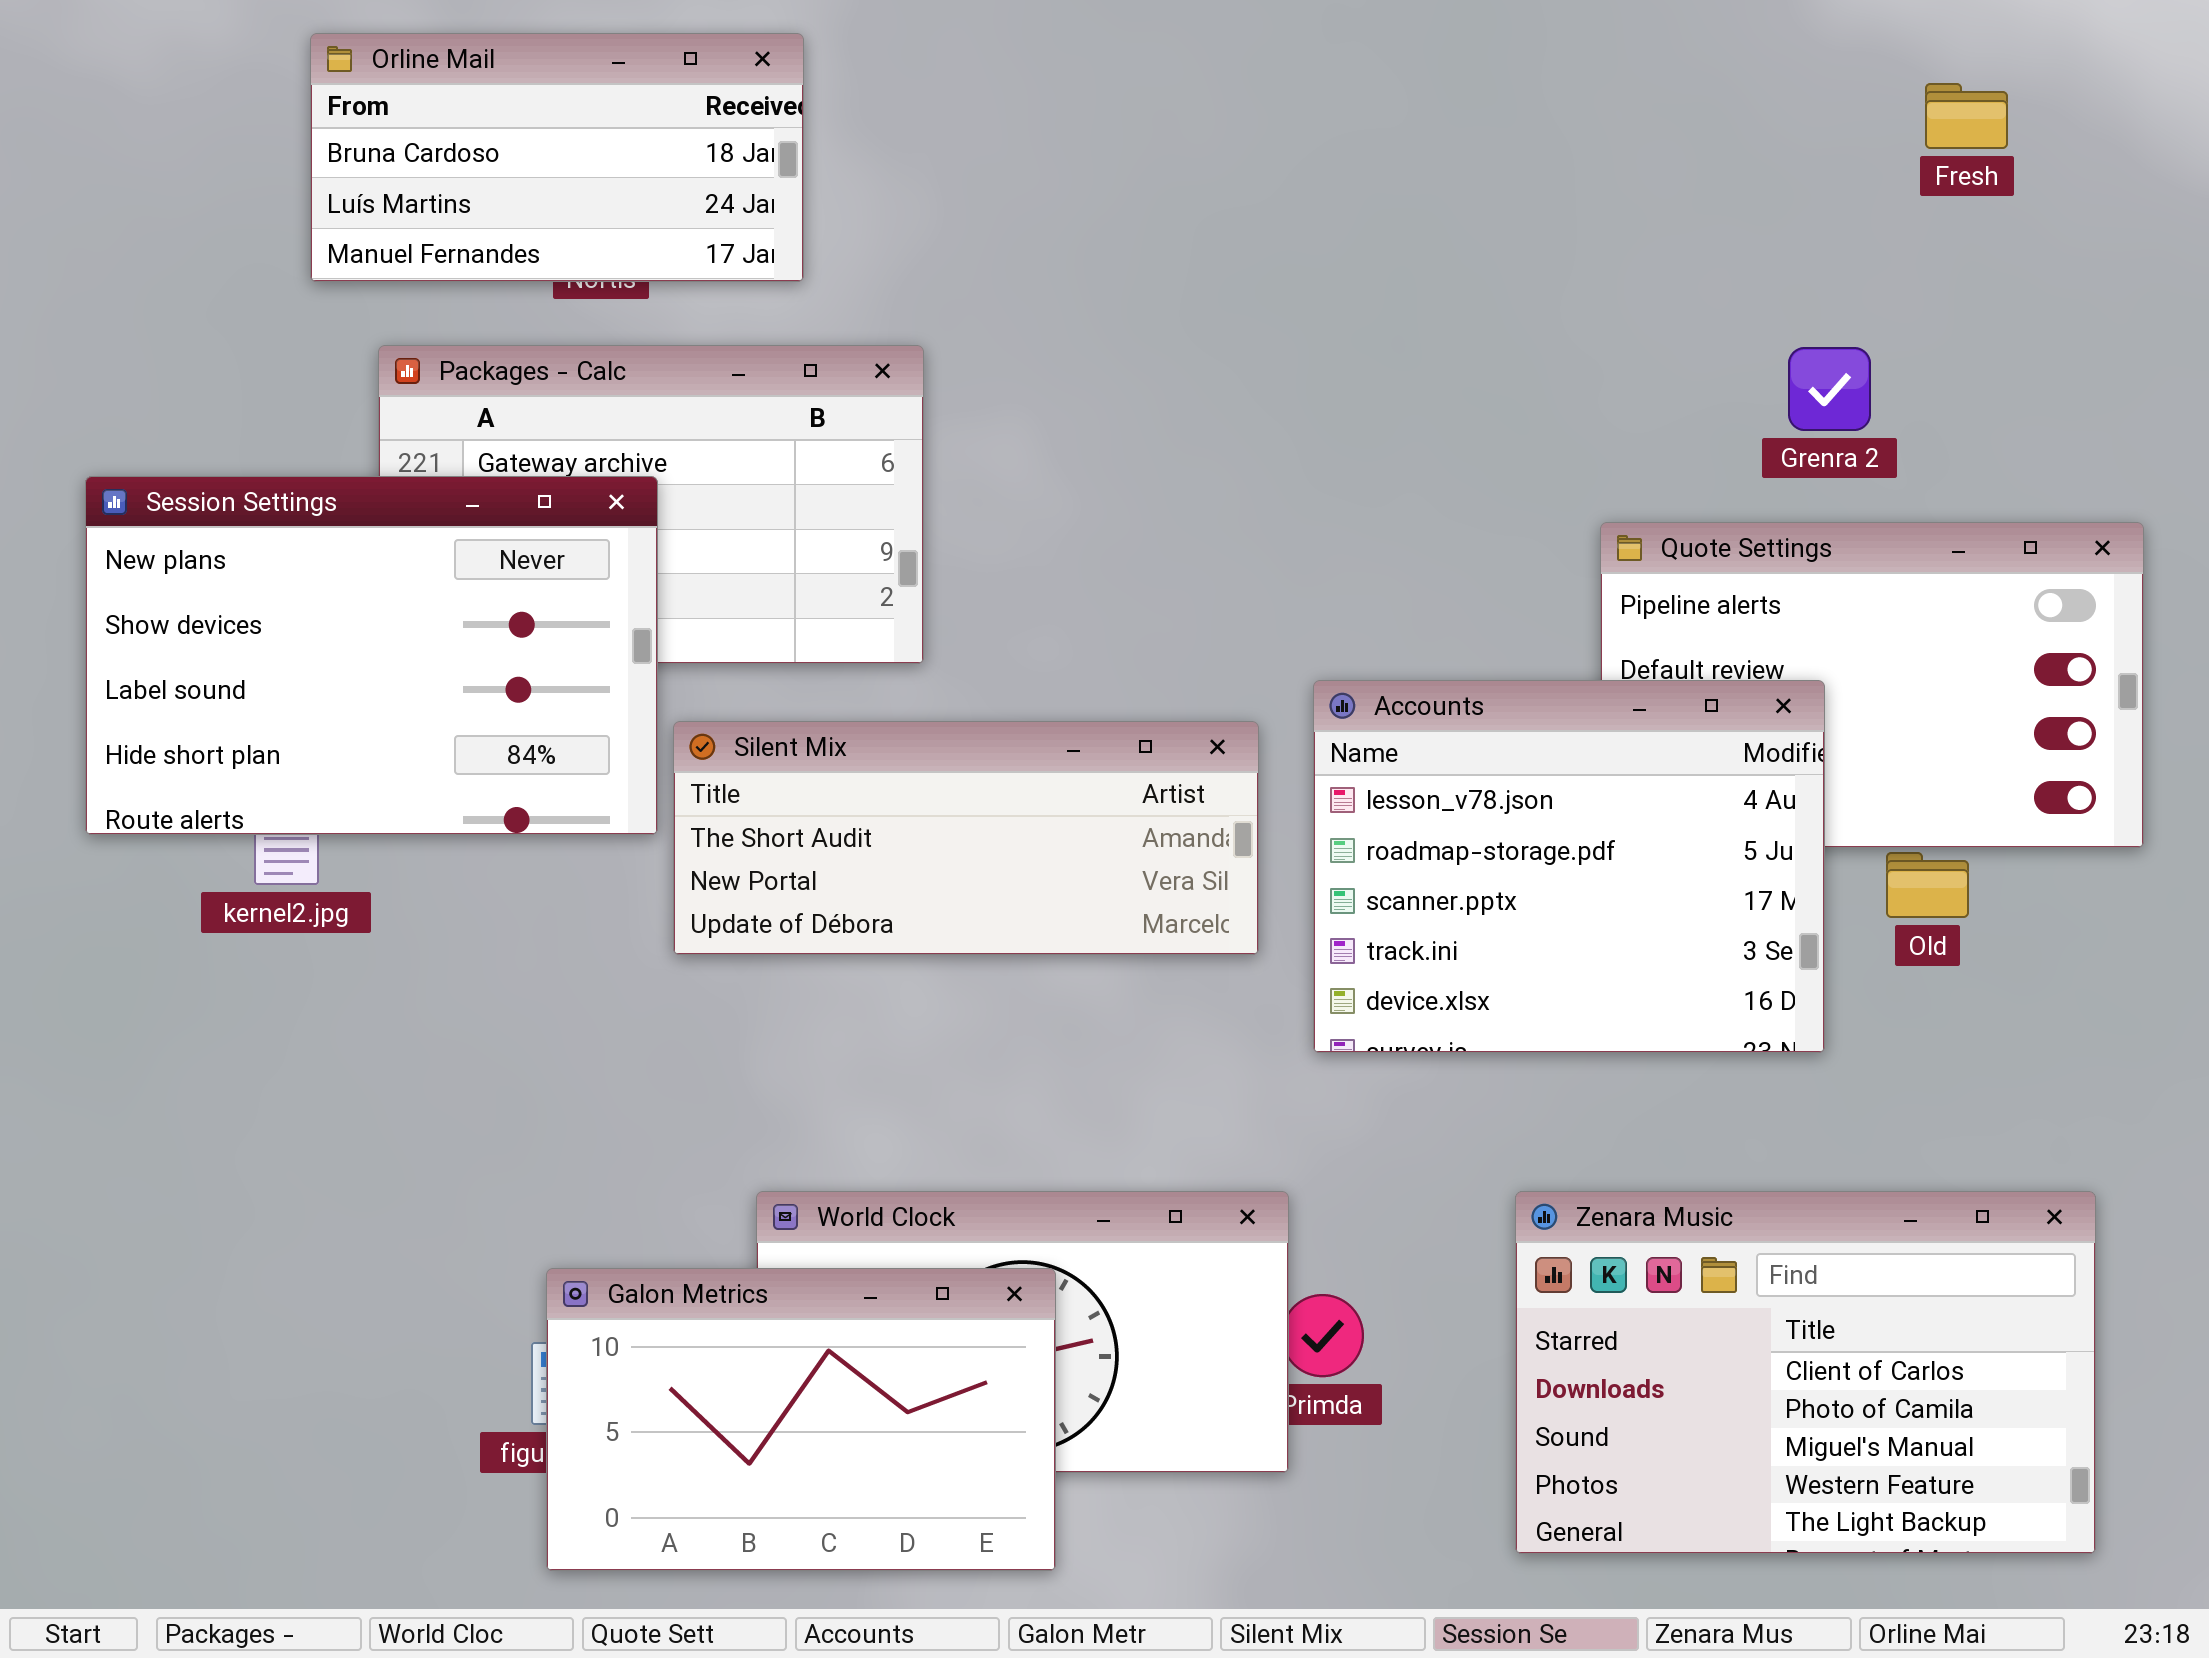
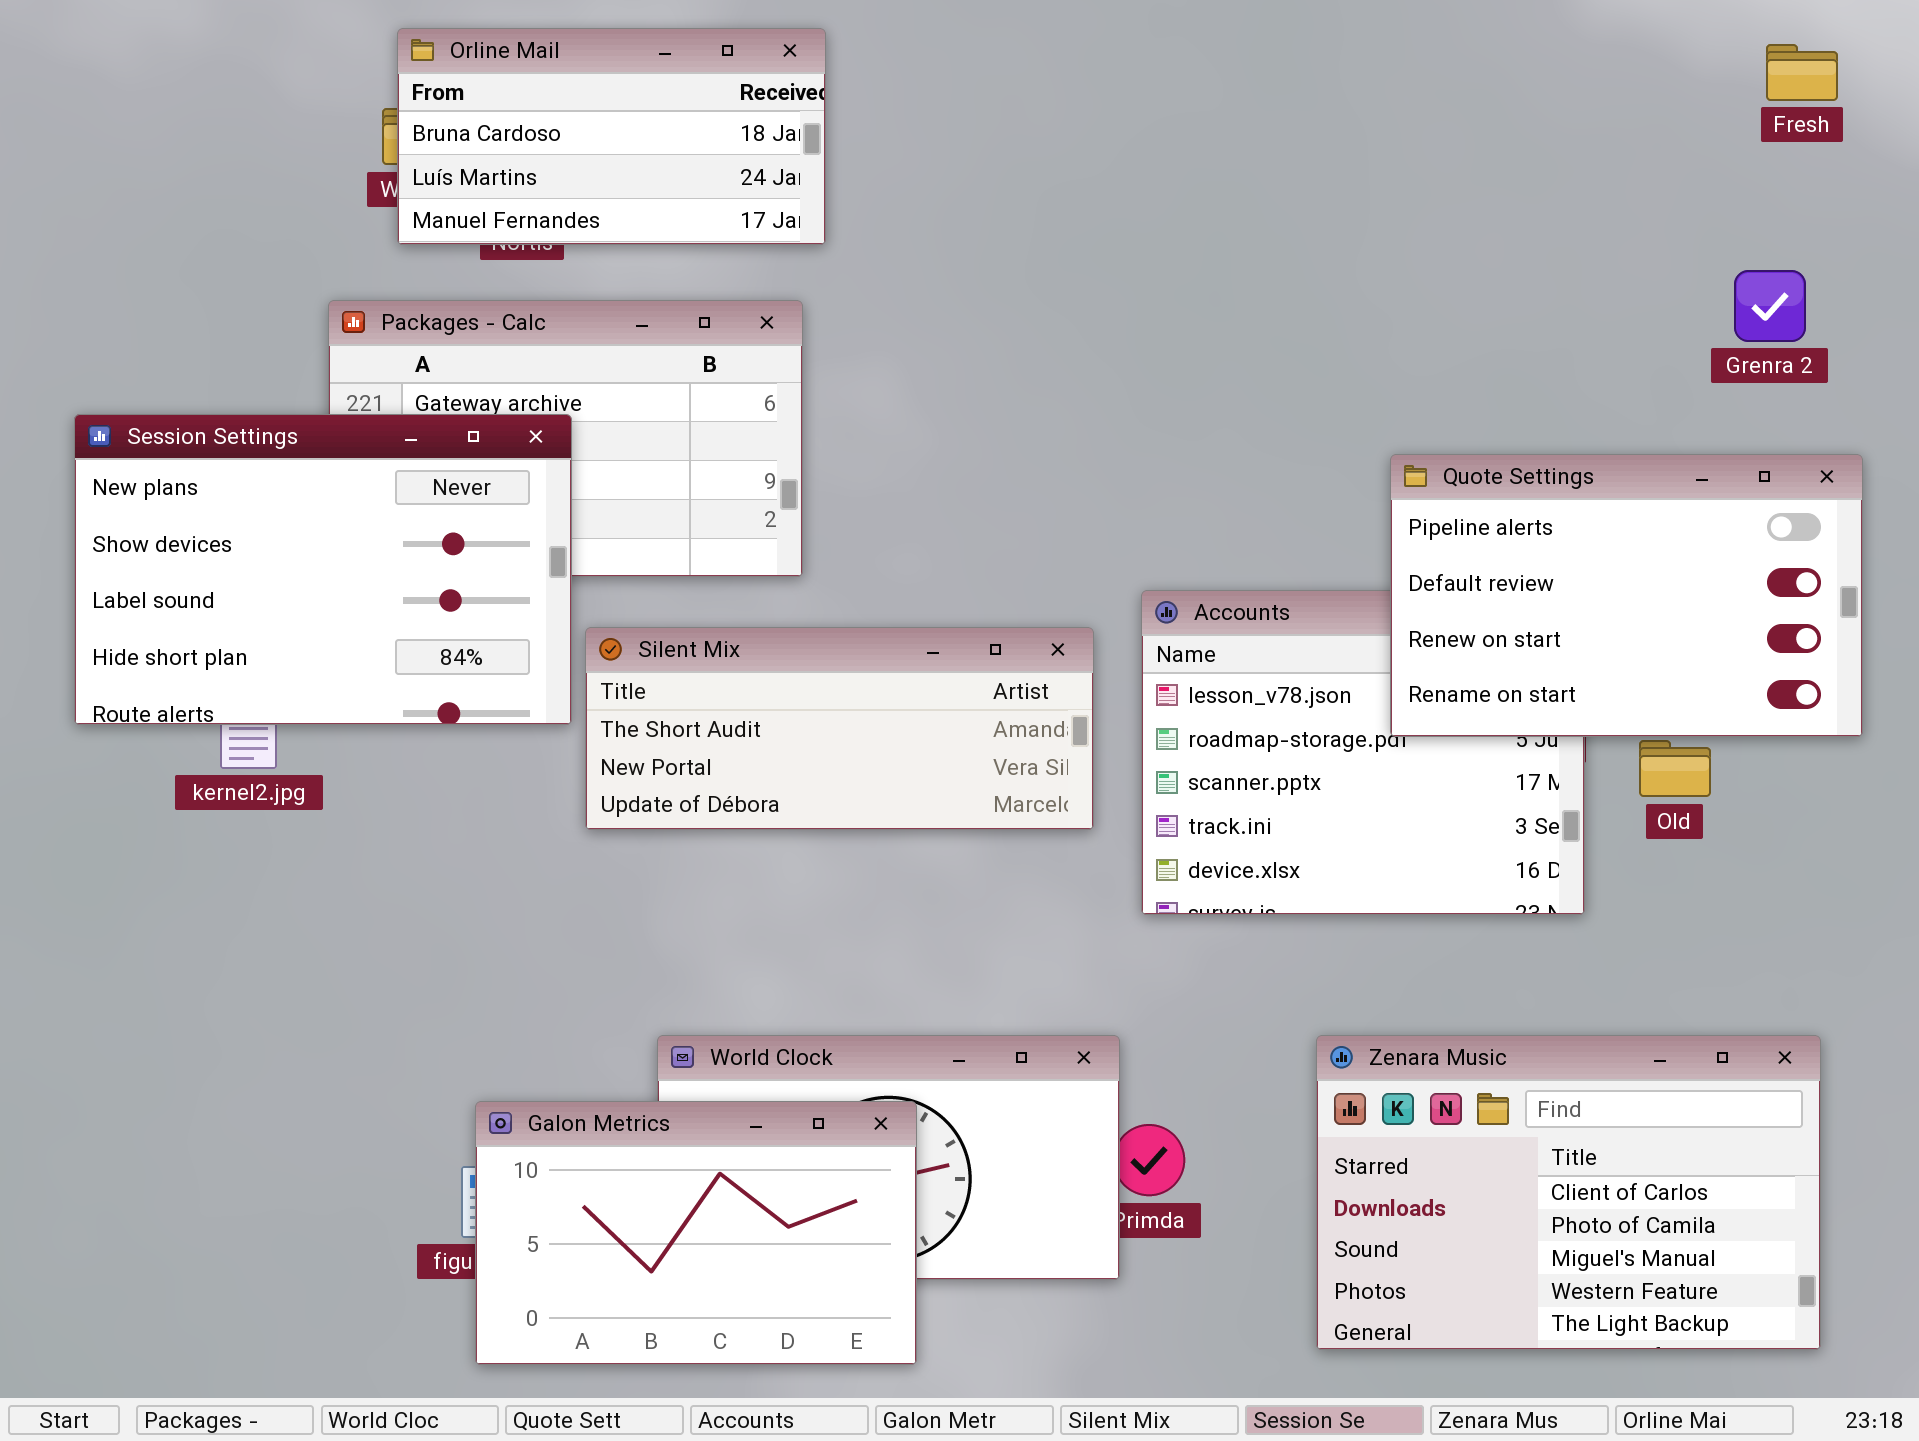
Orline Mail: [310,33,804,282] -> [397,28,826,245], moved
Fresh: [1925,83,2008,149] -> [1766,44,1838,101], moved
Grenra 2: [1788,347,1871,431] -> [1734,270,1806,342], moved
Quote Settings: [1600,522,2144,848] -> [1390,454,1863,737], raised

